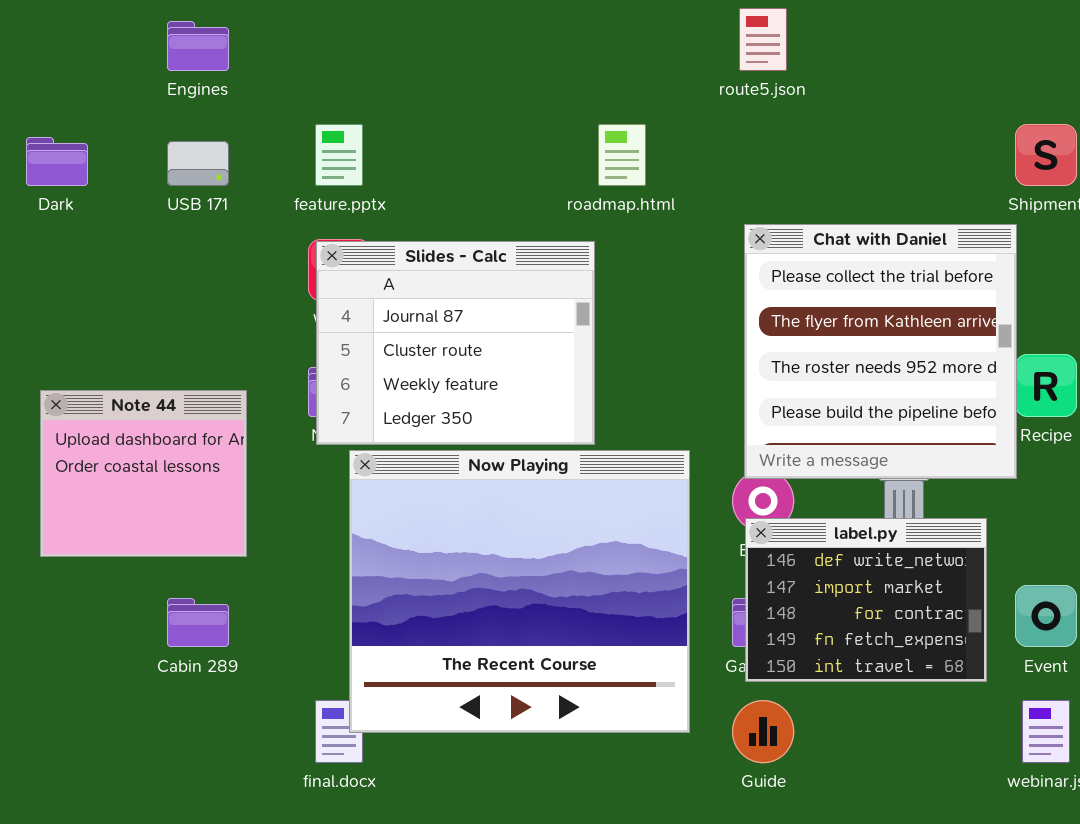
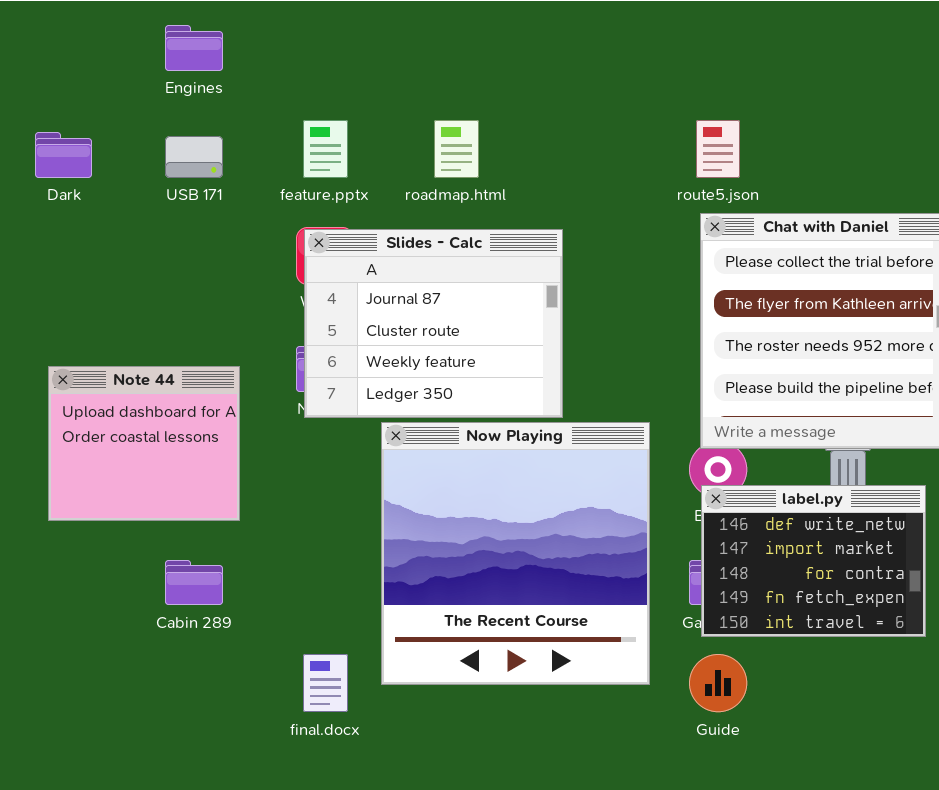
route5.json: [739,8,787,71] -> [696,120,740,178], moved
roadmap.html: [598,124,646,186] -> [434,120,479,178], moved
Now Playing: [349,450,690,733] -> [381,422,650,685], resized

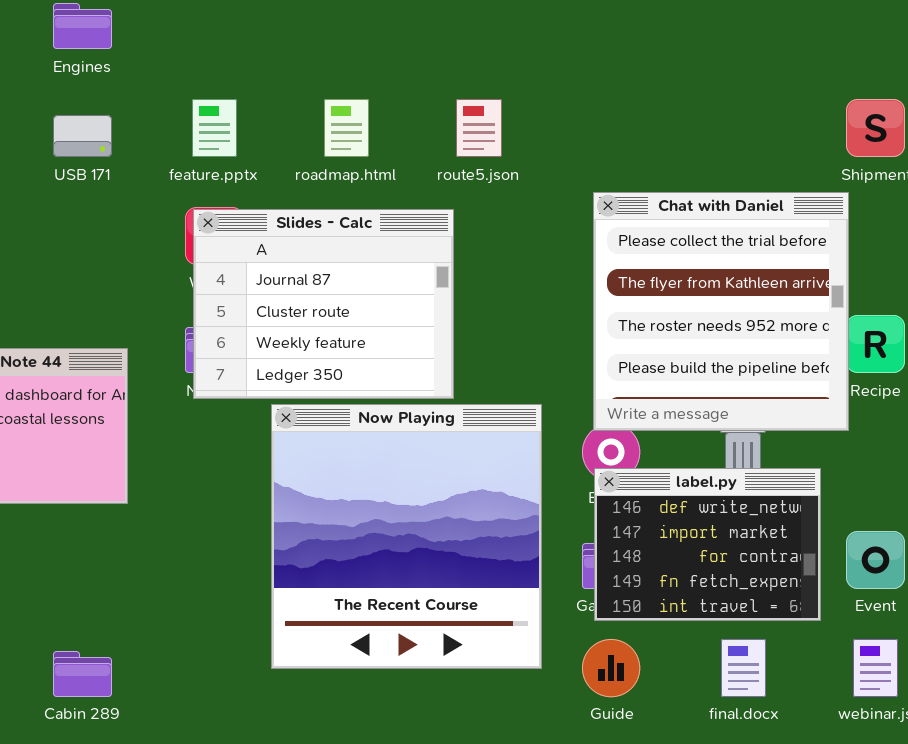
route5.json: [696,120,740,178] -> [456,99,502,157], moved
Cabin 289: [165,560,223,605] -> [53,651,112,697], moved
final.docx: [303,654,348,712] -> [721,639,766,697], moved

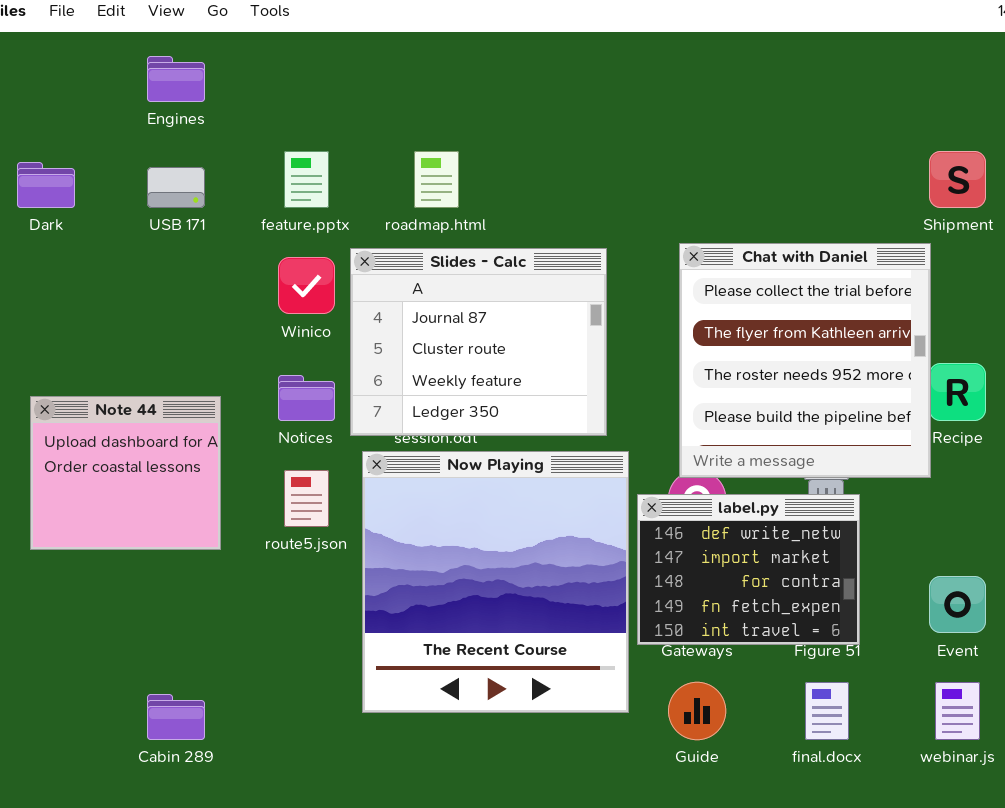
route5.json: [456,99,502,157] -> [284,470,329,527], moved
Slides - Calc: [193,209,454,399] -> [350,248,607,436], moved
label.py: [594,468,821,621] -> [637,494,860,645], moved

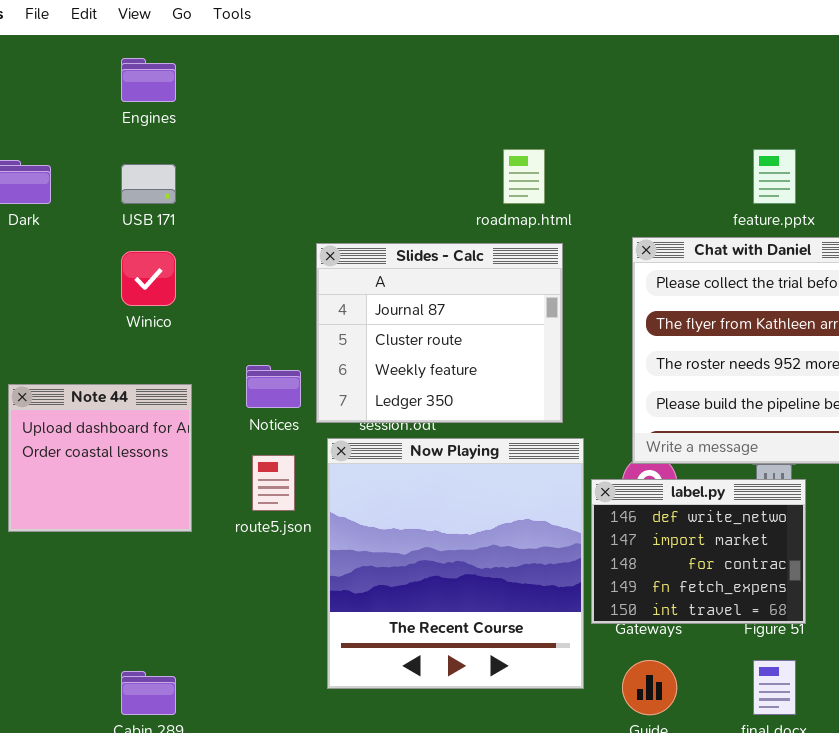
feature.pptx: [284,151,329,208] -> [753,149,796,204], moved
roadmap.html: [414,151,459,208] -> [503,149,545,204], moved
Winico: [278,257,335,314] -> [121,251,176,306], moved

